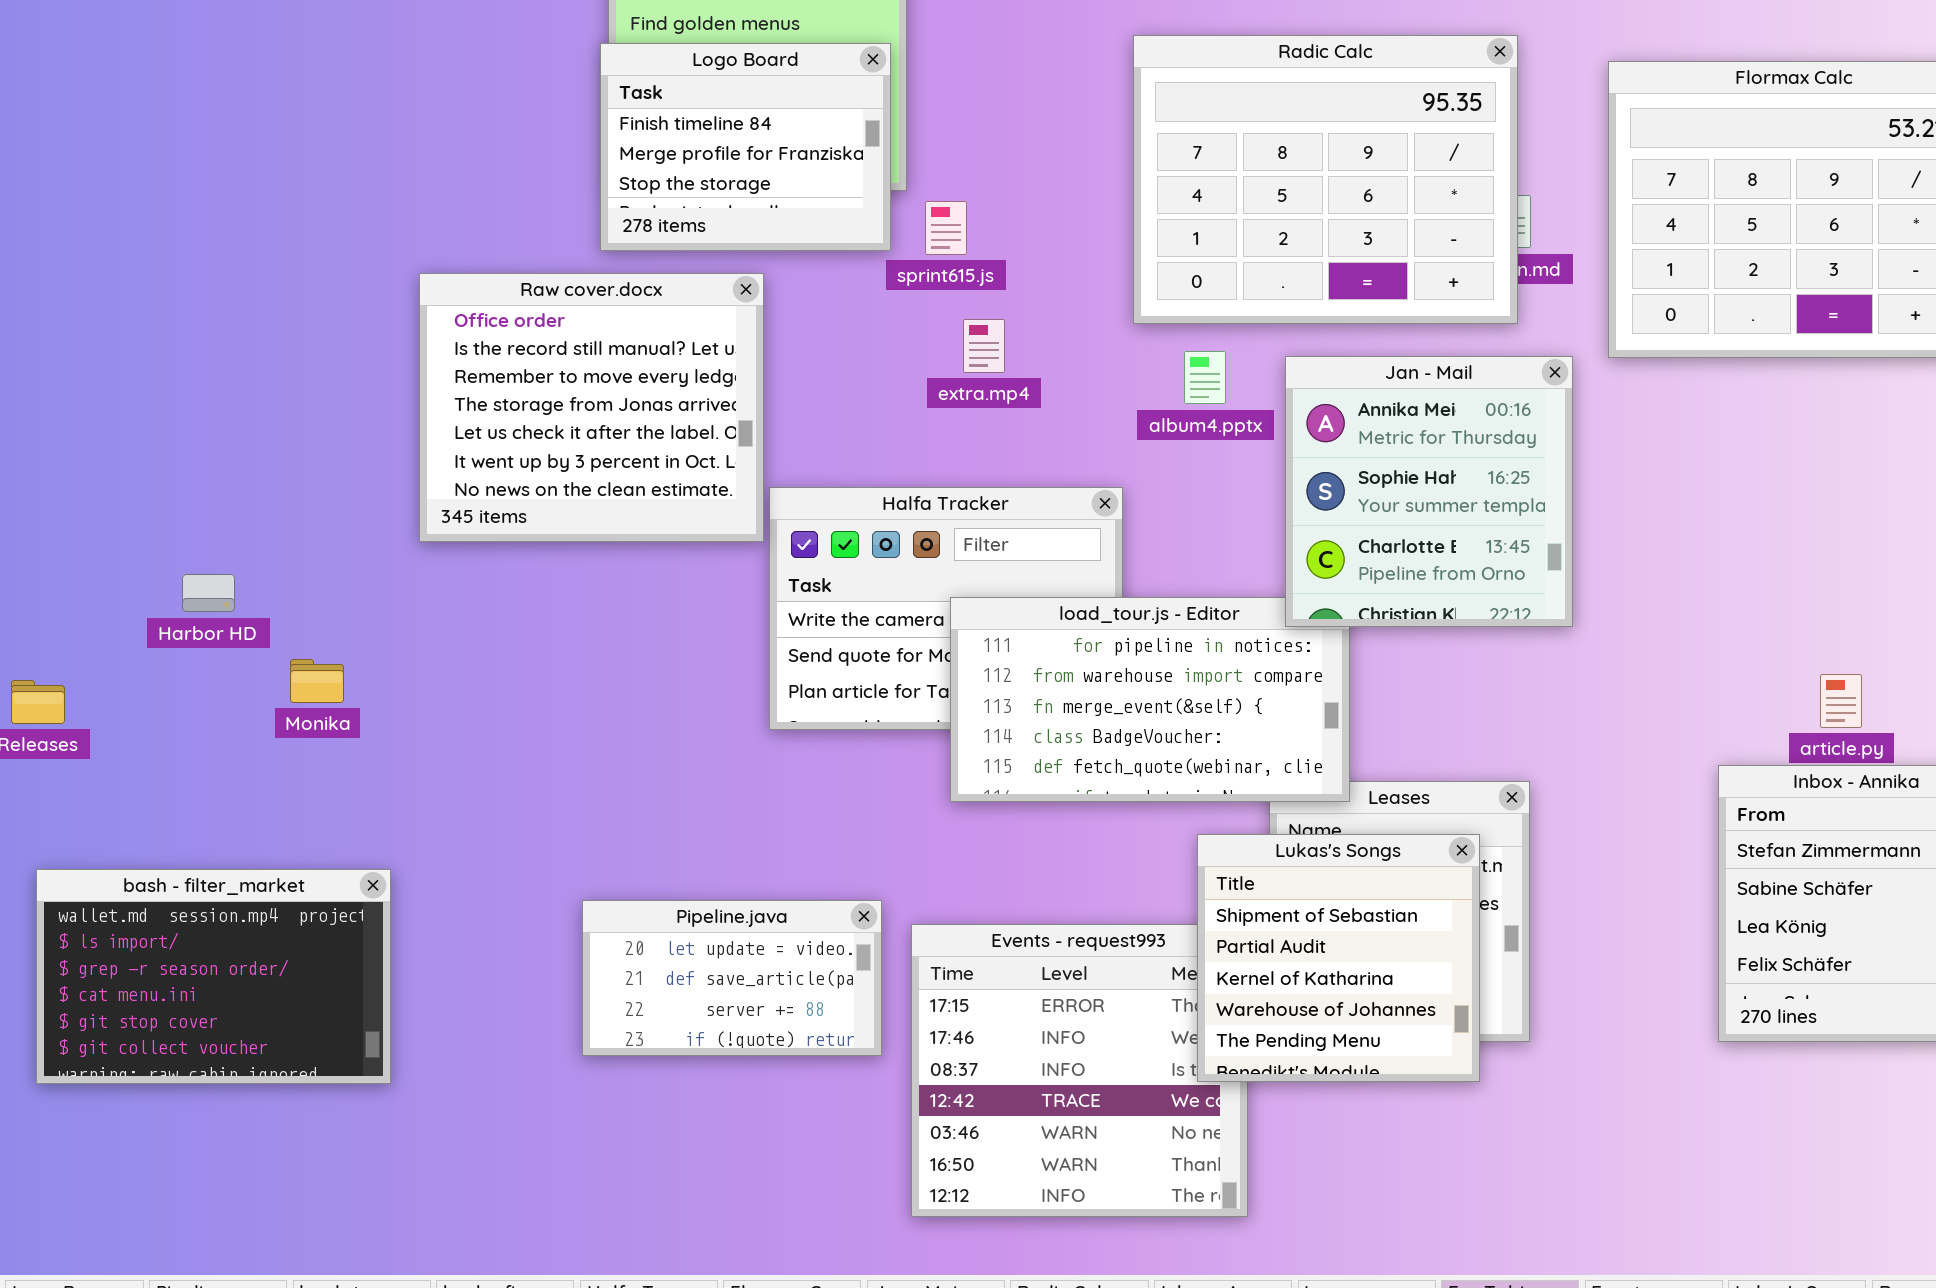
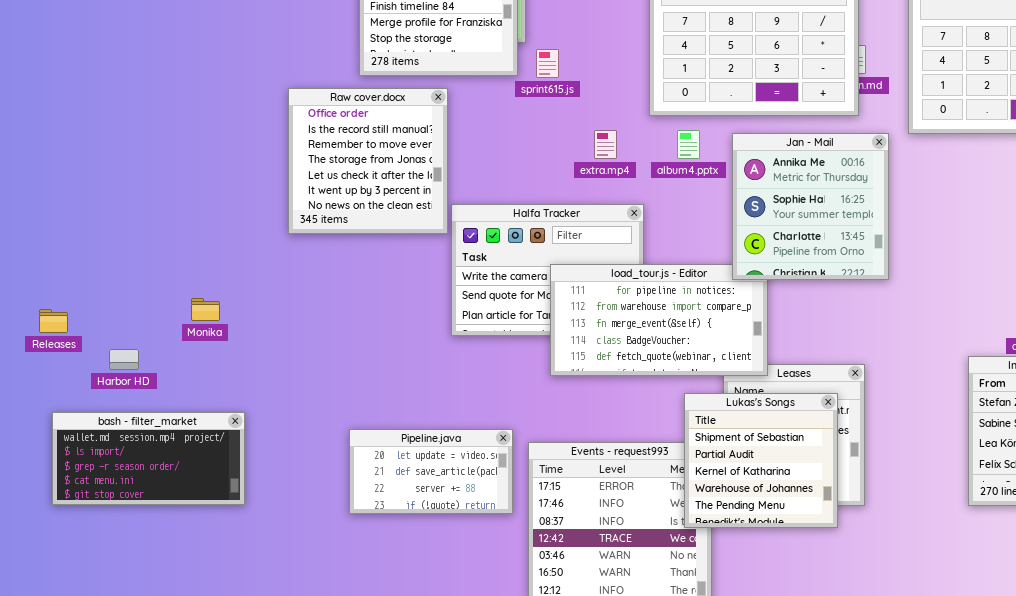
Raw cover.docx: [419,273,764,542] -> [288,88,448,234], resized
extra.mp4: [963,319,1005,373] -> [594,130,617,159], moved
Harbor HD: [182,574,235,612] -> [109,349,139,370], moved
bash - filter_market: [36,869,391,1084] -> [52,412,245,505], resized

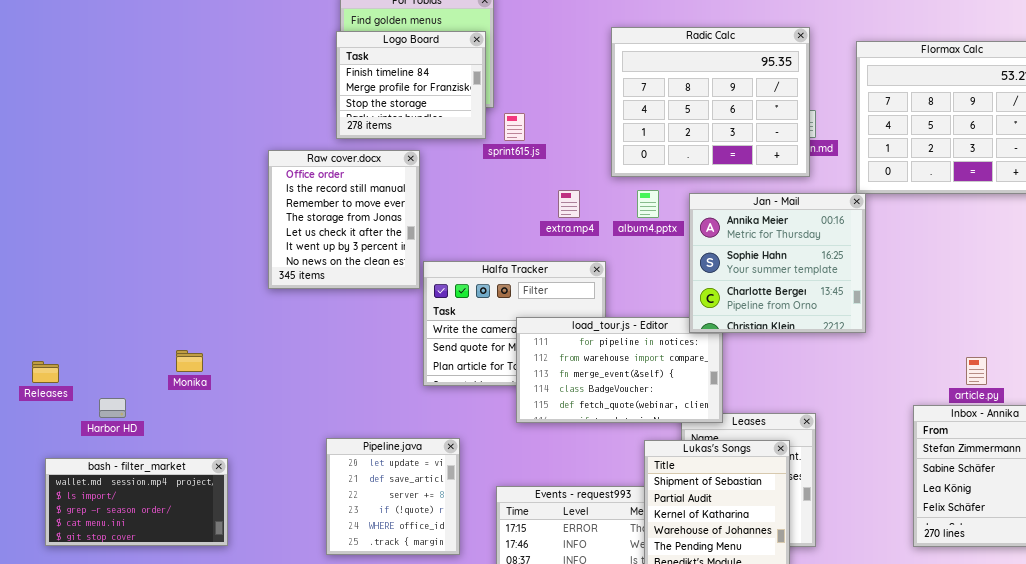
Jan - Mail: [732,133,889,280] -> [689,193,866,333], resized
Pipeline.java: [349,429,513,514] -> [326,438,460,555], resized

